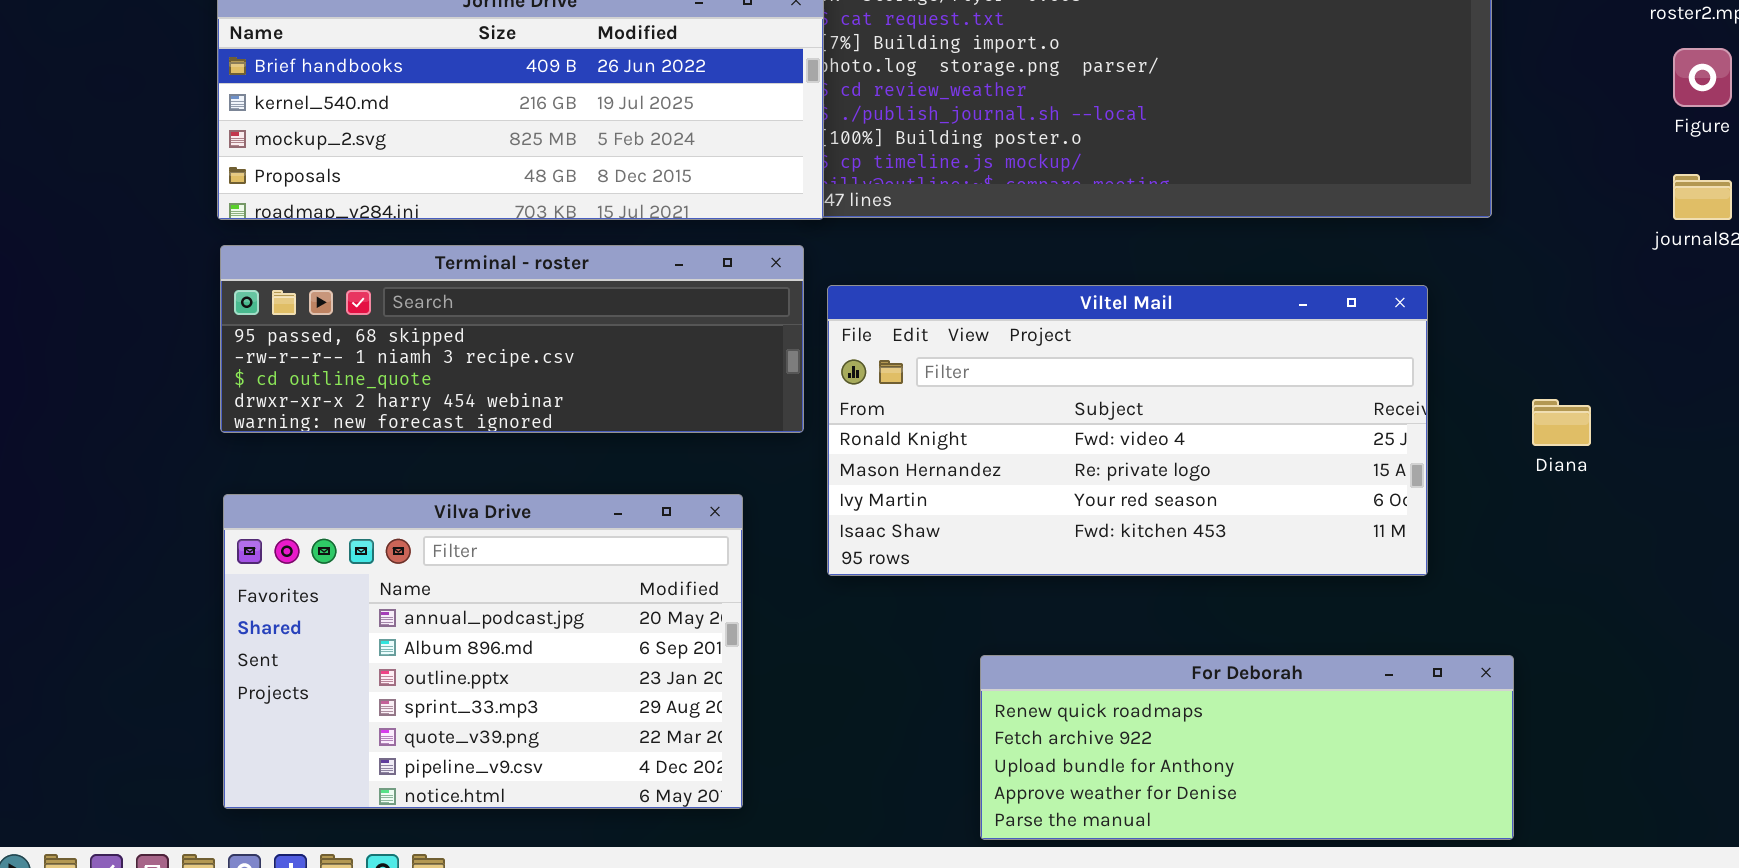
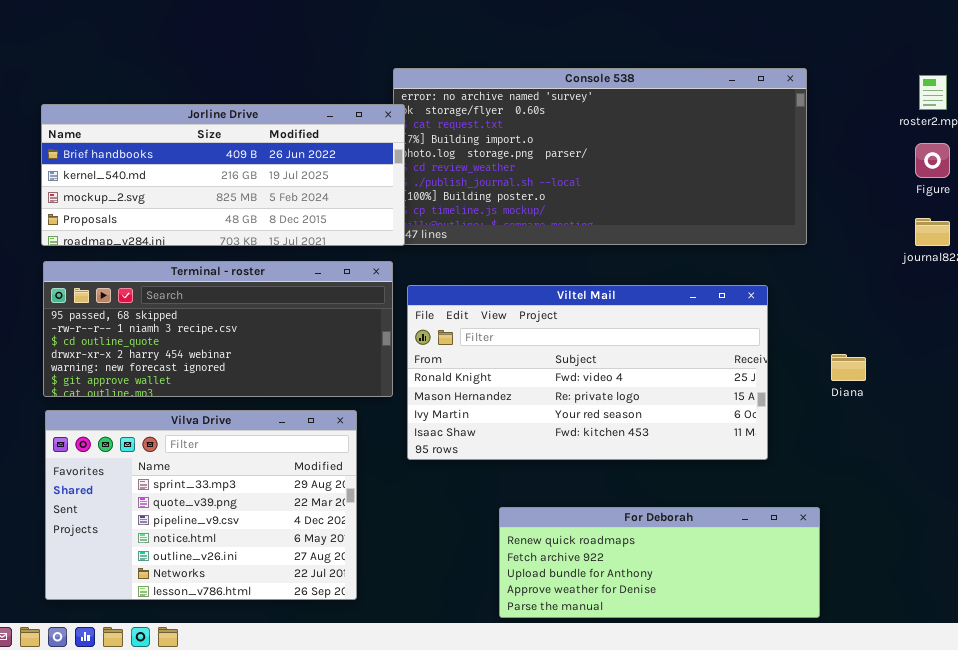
Terminal - roster: [220,245,804,433] -> [43,261,393,397], resized
Vilva Drive: [223,494,743,809] -> [45,410,357,600], scrolled down 3 rows

